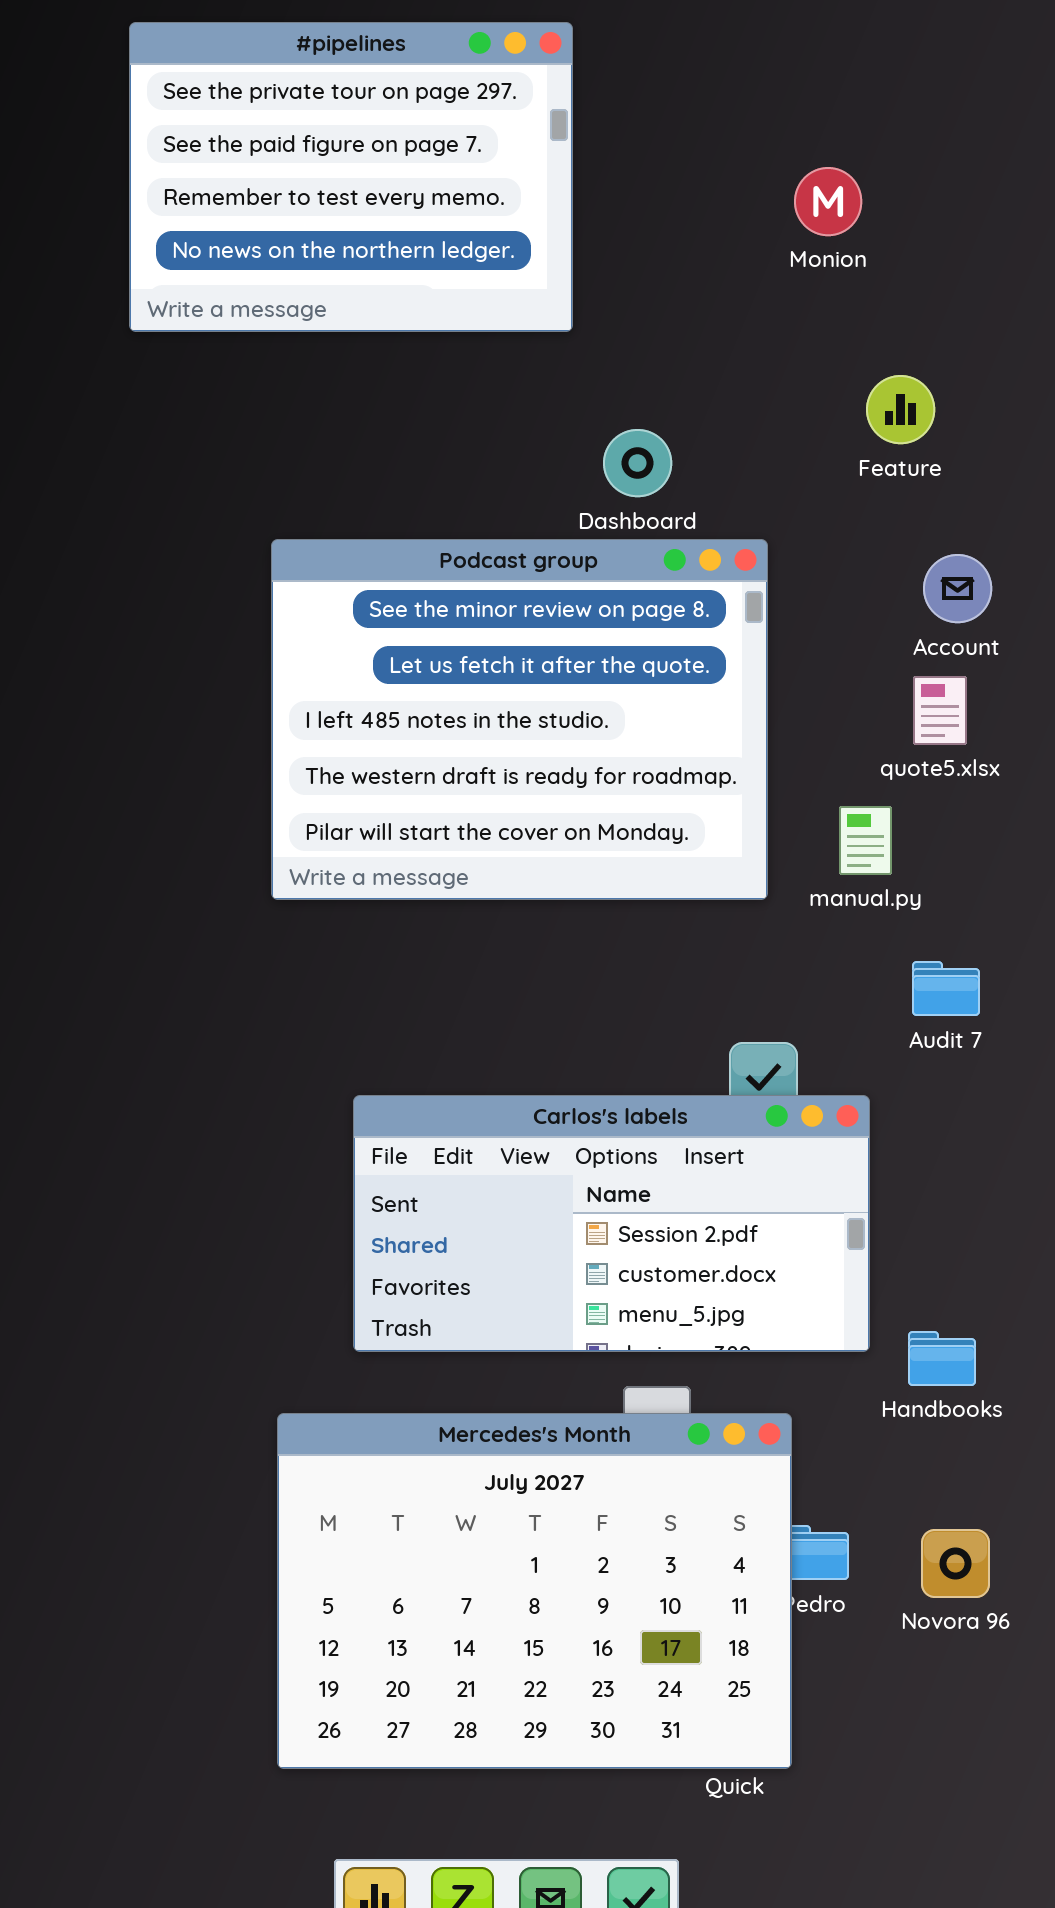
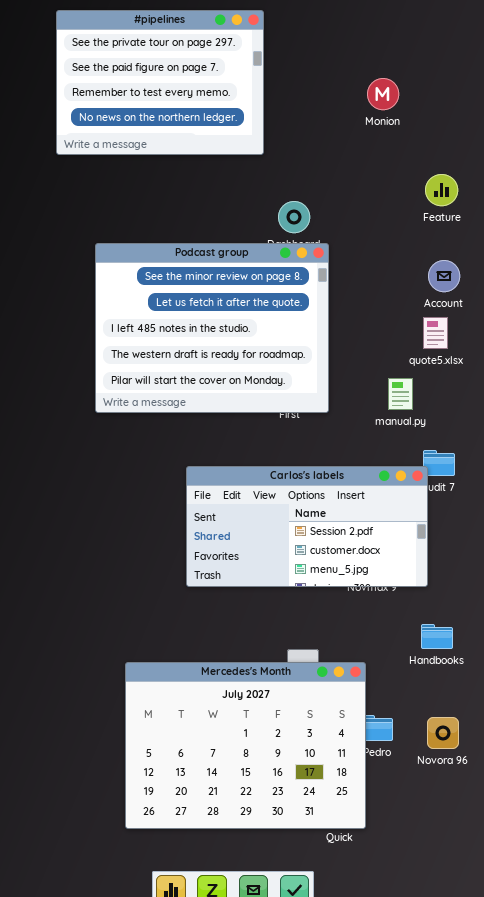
Feature: [866,375,935,444] -> [425,174,458,206], moved
Podcast group: [271,539,768,900] -> [95,243,329,413], moved
Carlos's labels: [353,1095,870,1352] -> [186,466,428,587], moved

